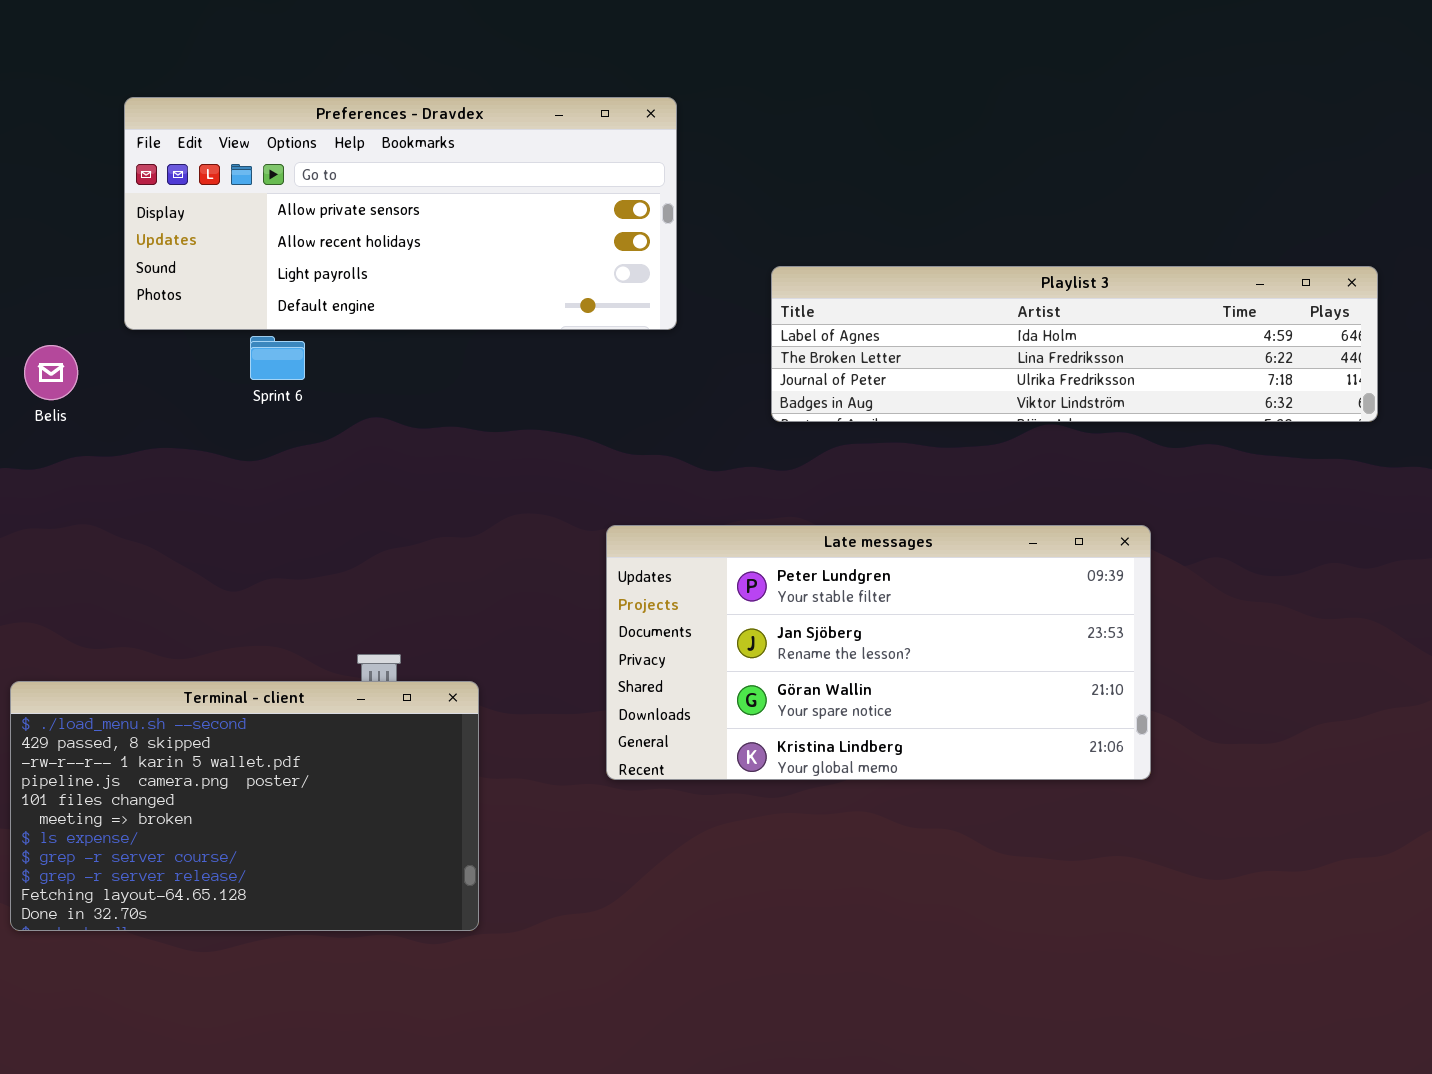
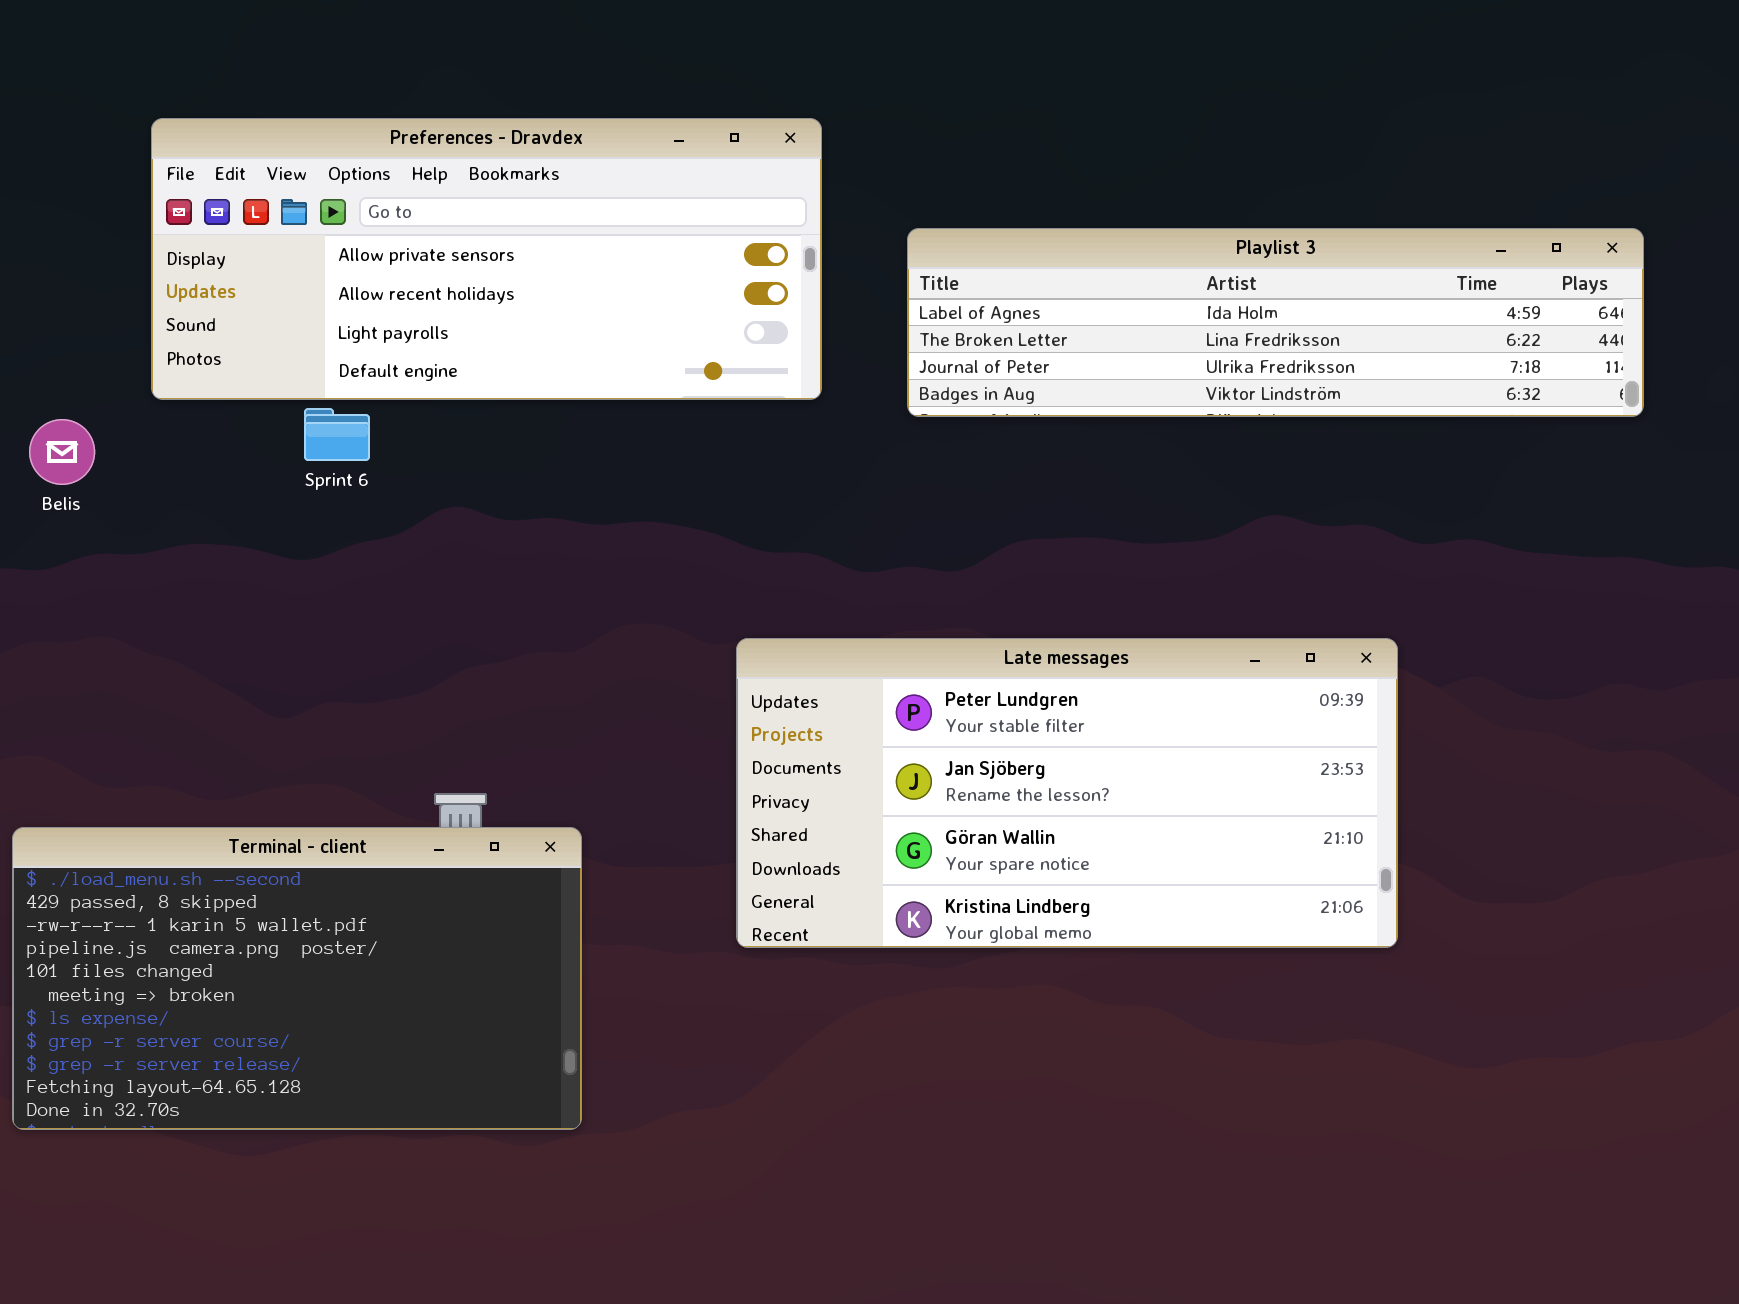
Playlist 3: [771,266,1378,422] -> [907,228,1644,417], moved

